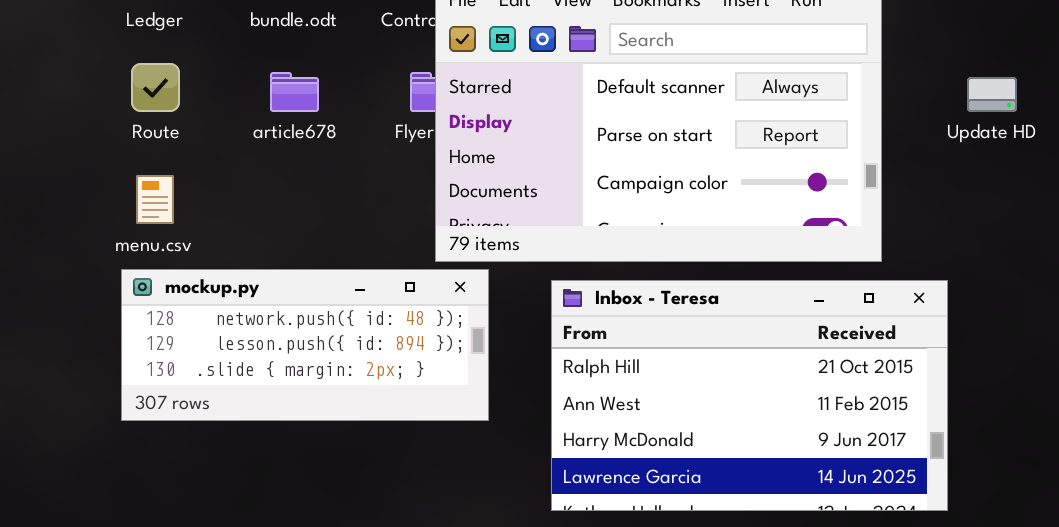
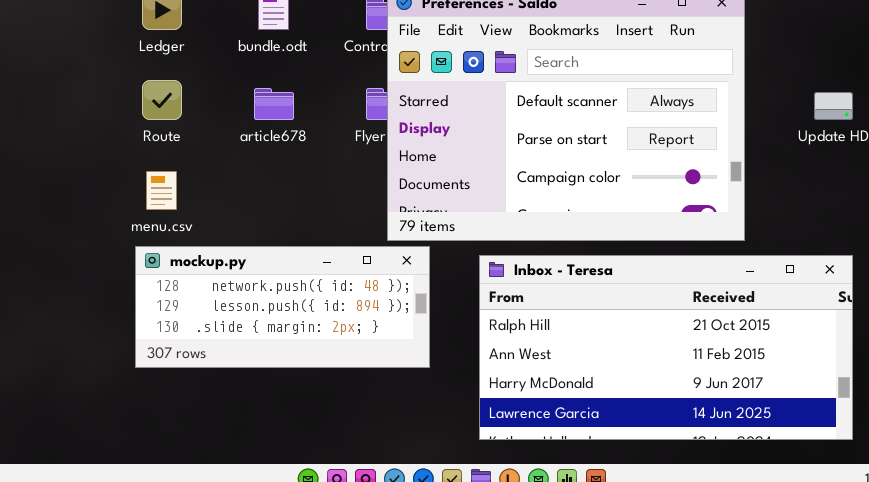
Inbox - Teresa: [551,280,948,511] -> [479,255,853,440], resized

